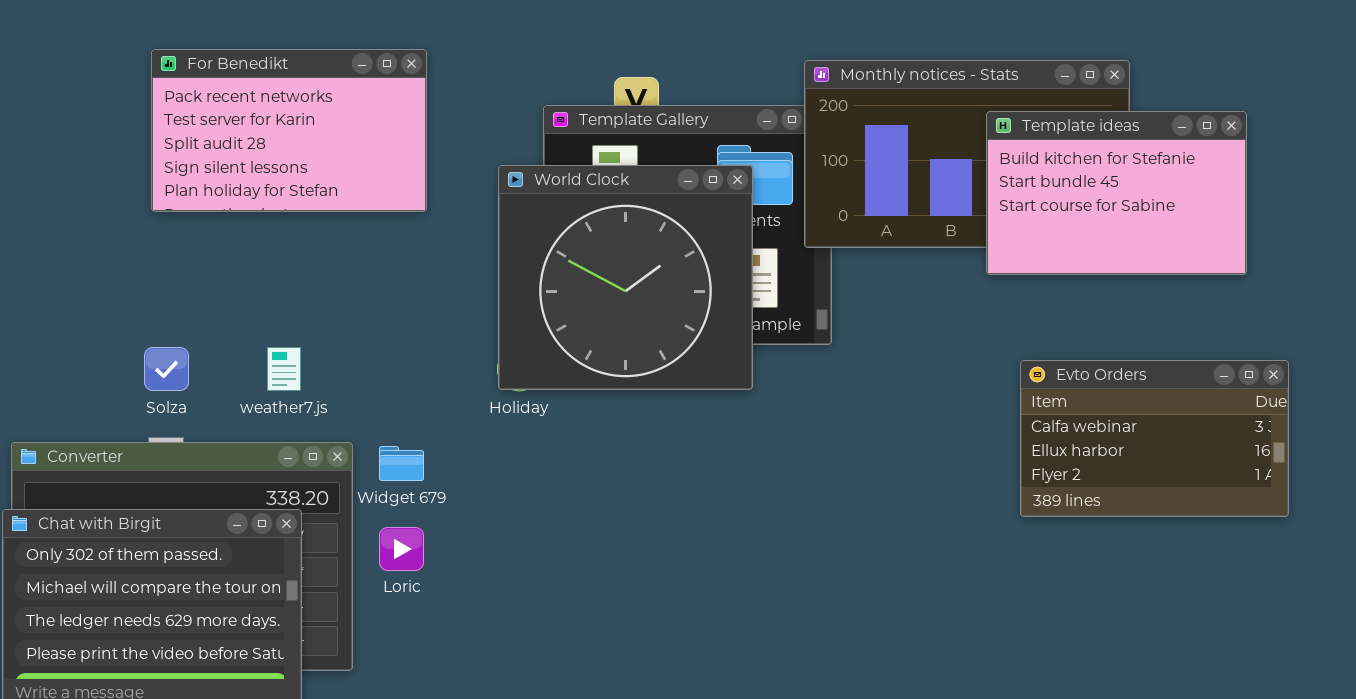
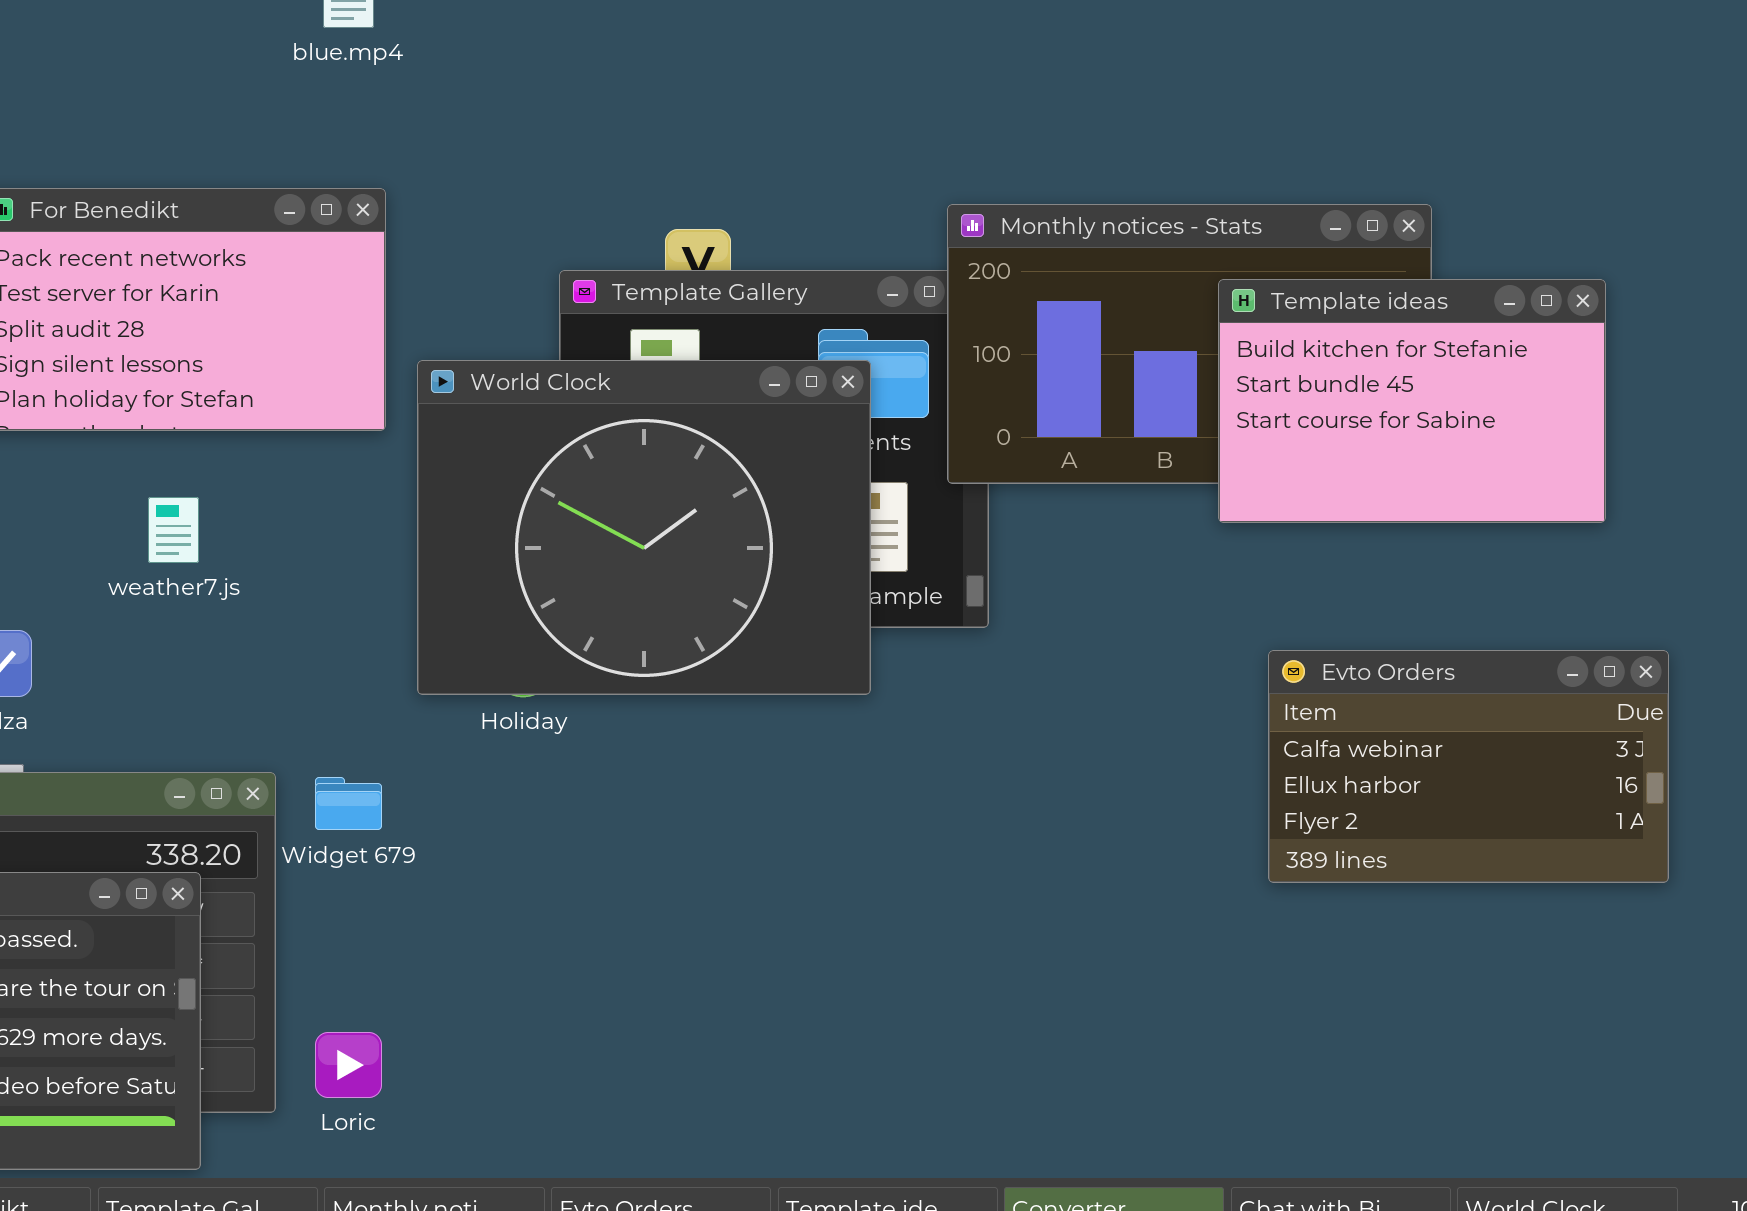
World Clock: [498,165,753,390] -> [417,360,871,695], resized
weather7.js: [267,347,301,391] -> [148,497,199,563], moved
Loric: [379,527,424,571] -> [315,1032,382,1098], moved

